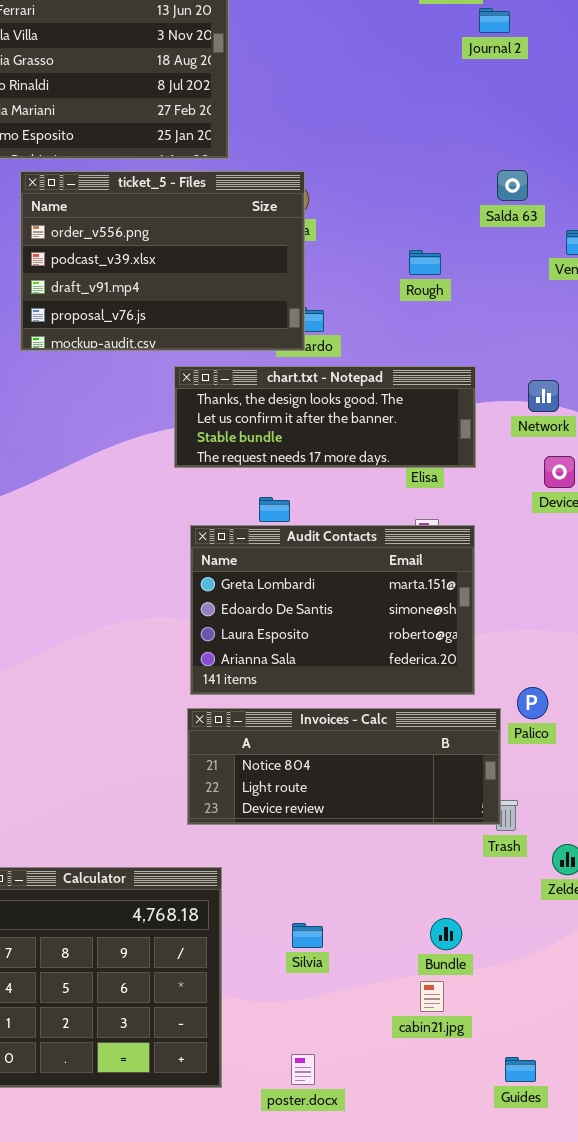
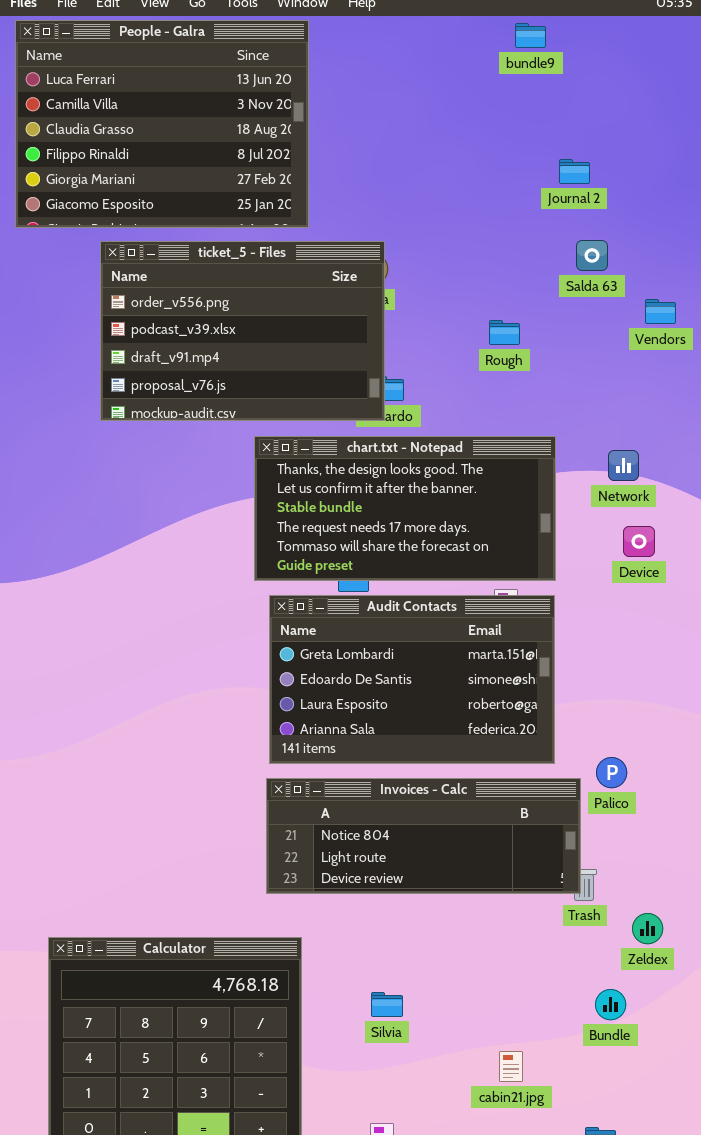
Journal 2: [479,8,510,33] -> [559,159,590,184], moved
chart.txt - Notepad: [174,366,476,468] -> [254,436,556,581], resized
Bundle: [430,918,462,950] -> [595,989,626,1020], moved

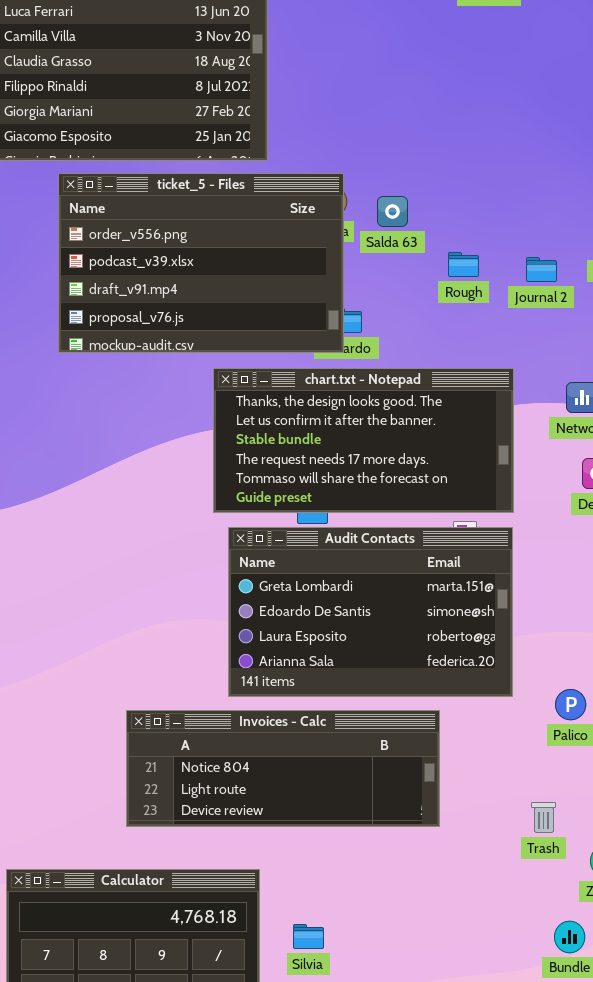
Journal 2: [559,159,590,184] -> [526,257,557,282], moved
Salda 63: [576,240,608,271] -> [377,196,408,227], moved
Invoices - Calc: [266,778,581,894] -> [126,710,440,827], moved
Silvia: [371,992,403,1017] -> [293,924,324,949], moved

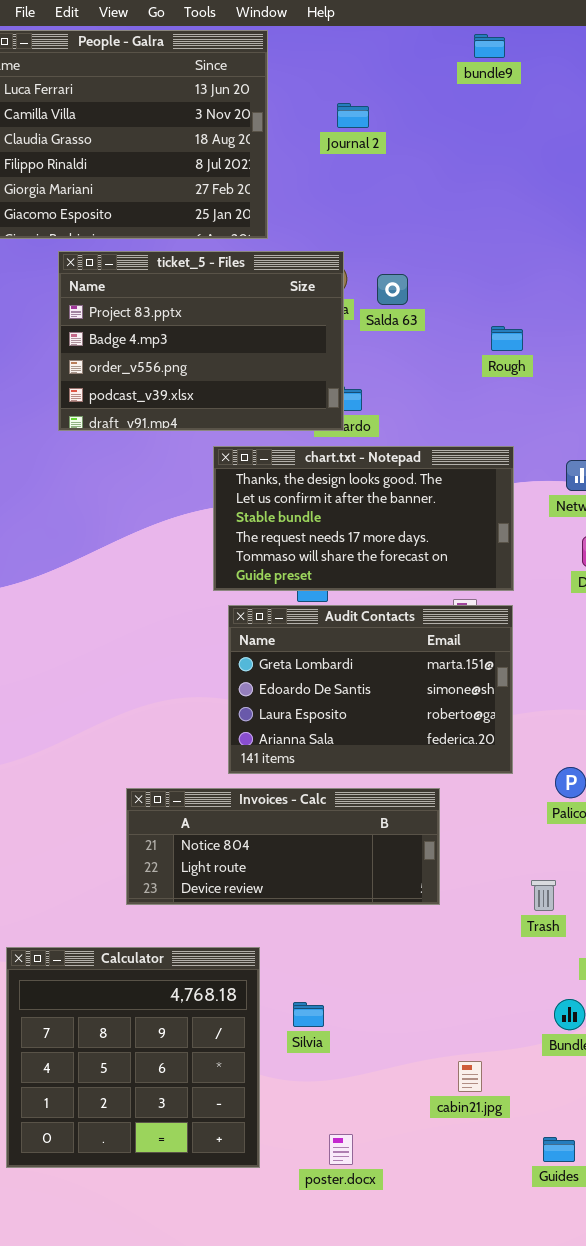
ticket_5 - Files: [58,173,344,353] -> [58,251,344,431], scrolled up 2 rows
Rough: [448,252,479,277] -> [491,326,523,351], moved
Journal 2: [526,257,557,282] -> [337,103,369,128], moved

